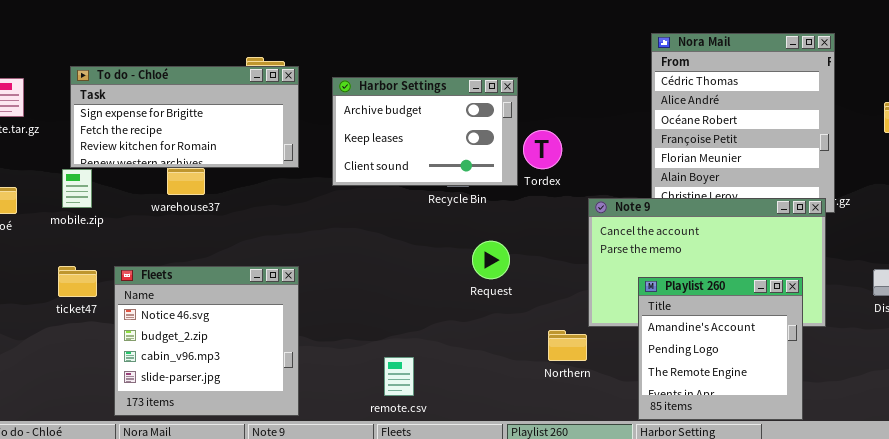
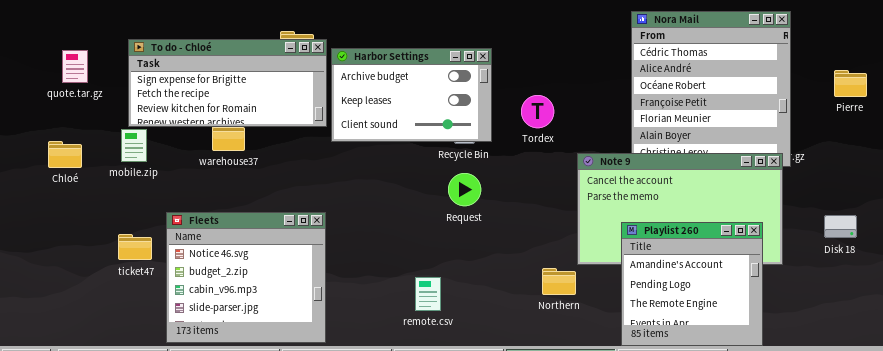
Harbor Settings: [332,77,518,186] -> [331,48,492,142], moved
Request: [472,241,510,279] -> [448,173,481,206], moved
ticket47: [58,266,97,297] -> [118,234,152,260], moved
remote.csv: [384,357,414,396] -> [415,277,441,311], moved

